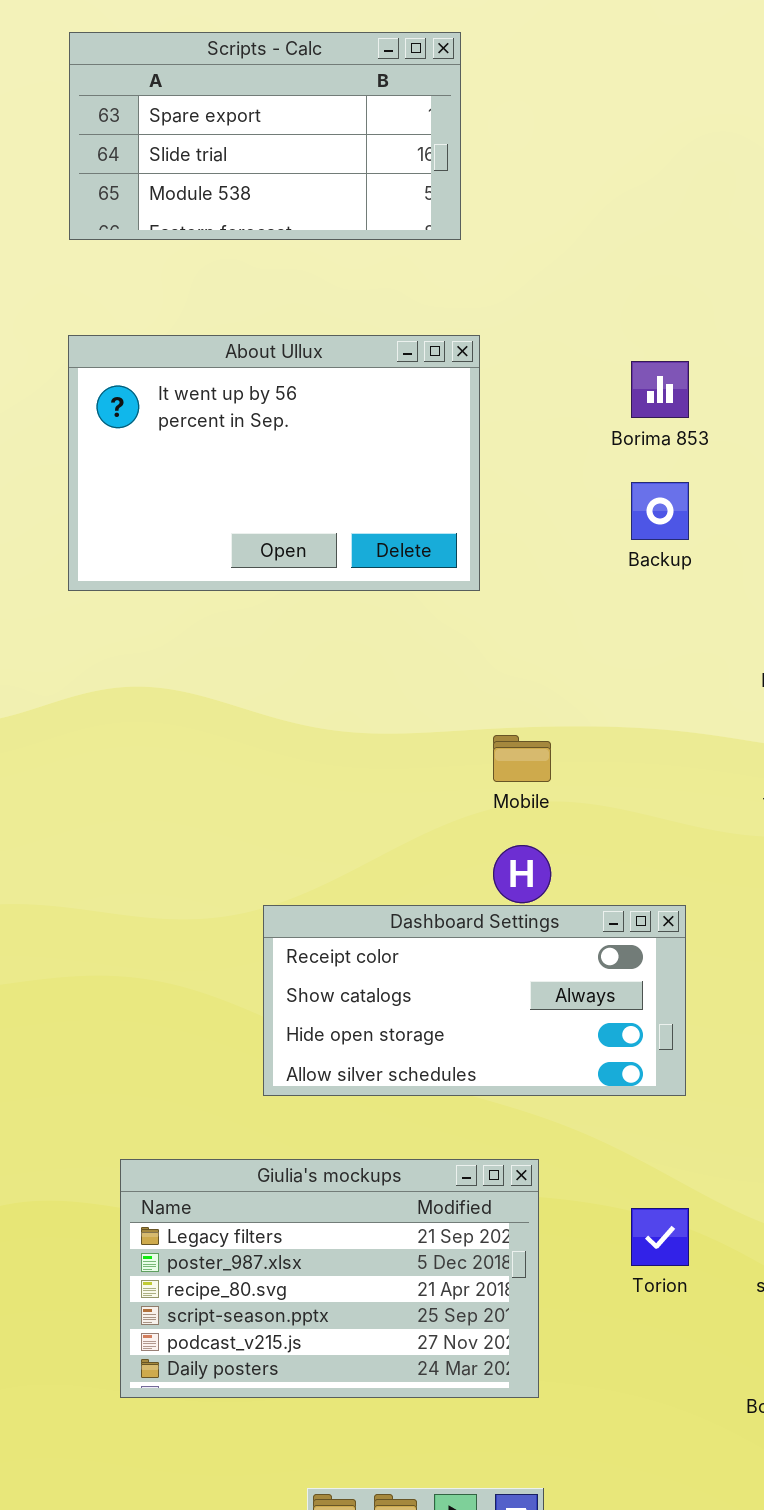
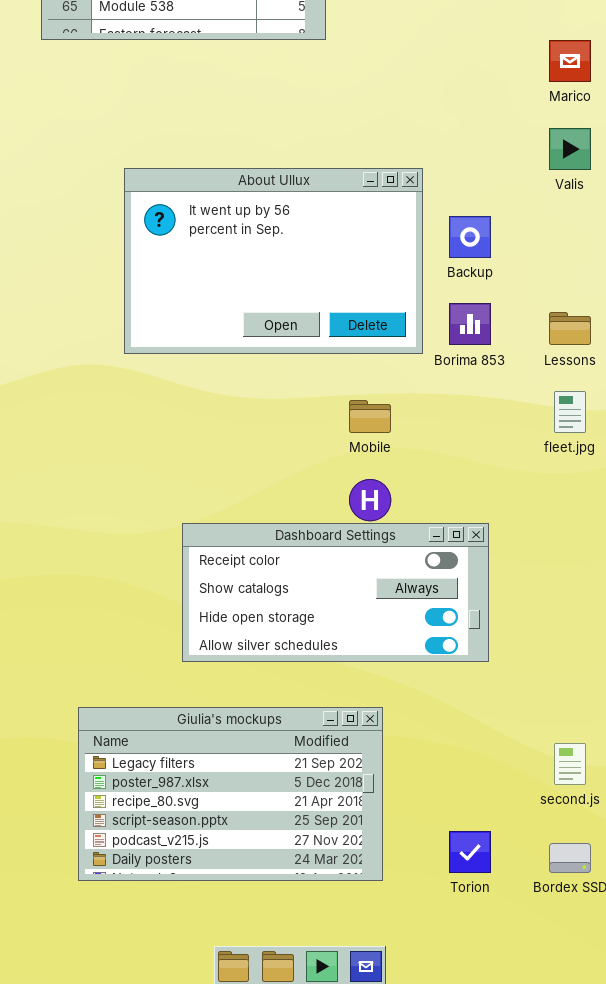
About Ullux: [68,335,480,591] -> [124,168,423,354], moved
Borima 853: [631,361,689,418] -> [449,303,491,345], moved
Torion: [631,1208,689,1266] -> [449,831,491,873], moved

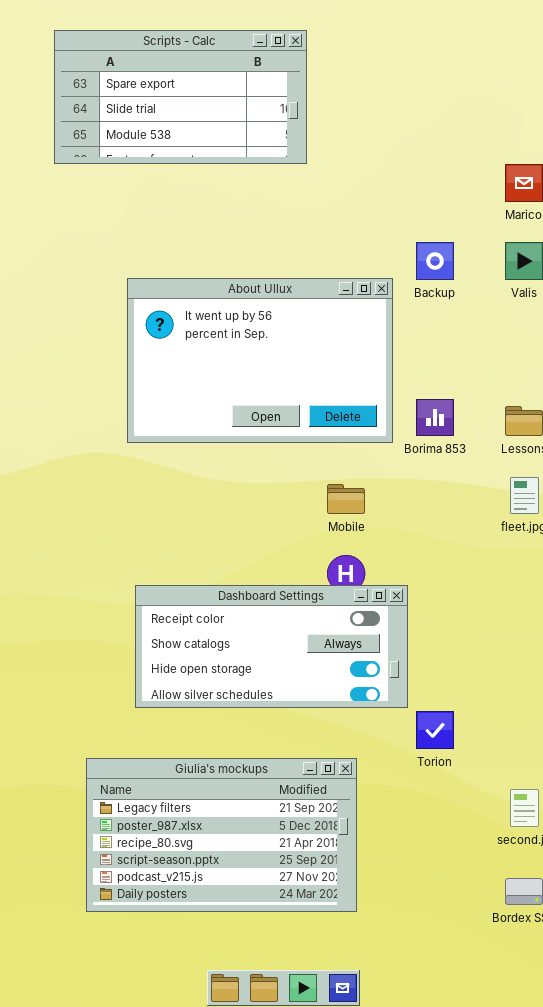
Backup: [449,216,491,258] -> [416,242,454,280], moved
Dashboard Settings: [182,523,489,662] -> [135,585,408,708], moved
Torion: [449,831,491,873] -> [416,711,454,749], moved

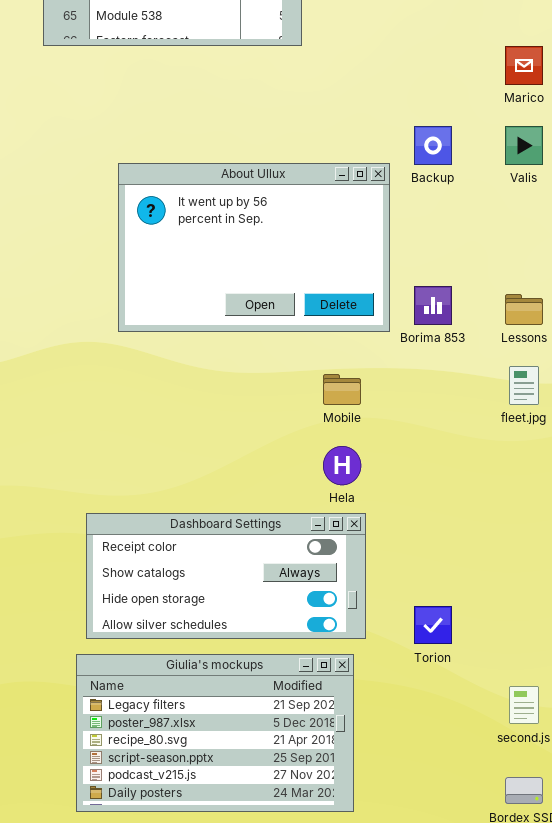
Dashboard Settings: [135,585,408,708] -> [86,513,366,639], moved

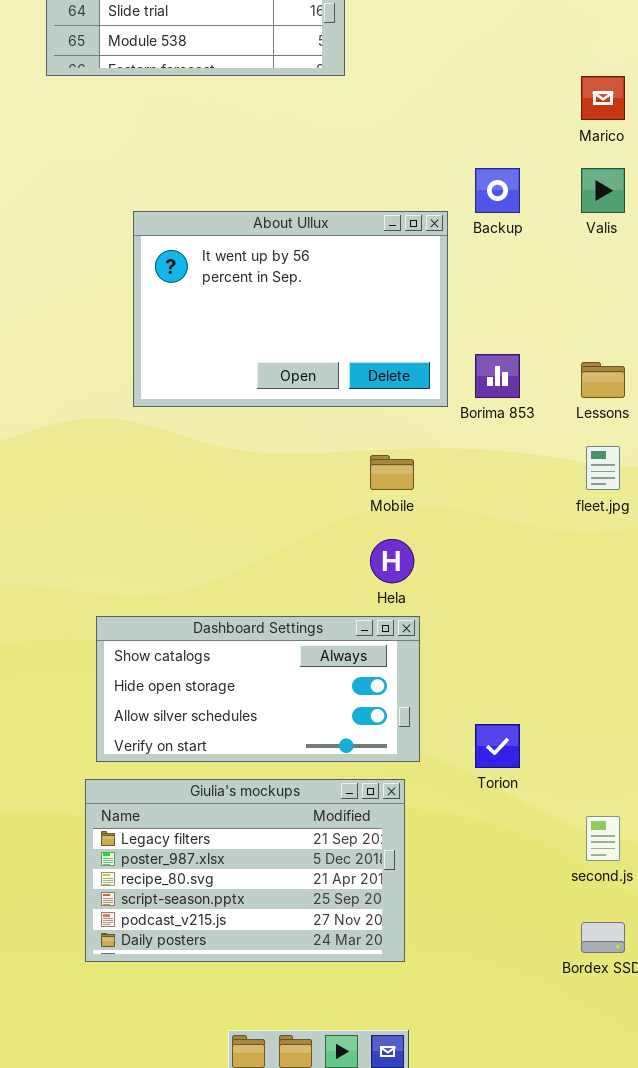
Dashboard Settings: [86,513,366,639] -> [96,616,420,762], scrolled down 1 row

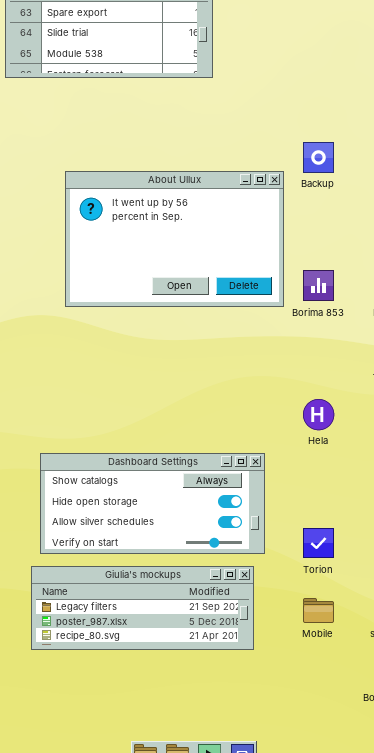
Mobile: [370,455,414,490] -> [303,598,334,623], moved
Hela: [370,539,414,583] -> [303,399,334,430], moved
Giulia's mockups: [85,779,405,962] -> [31,566,254,650], resized

